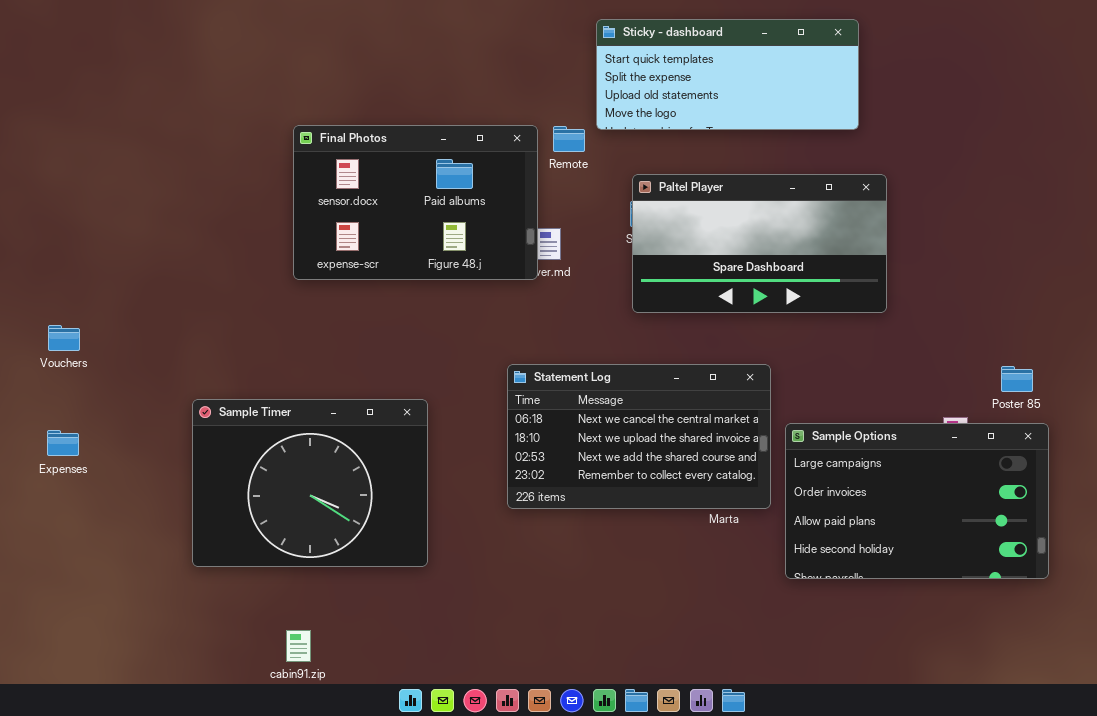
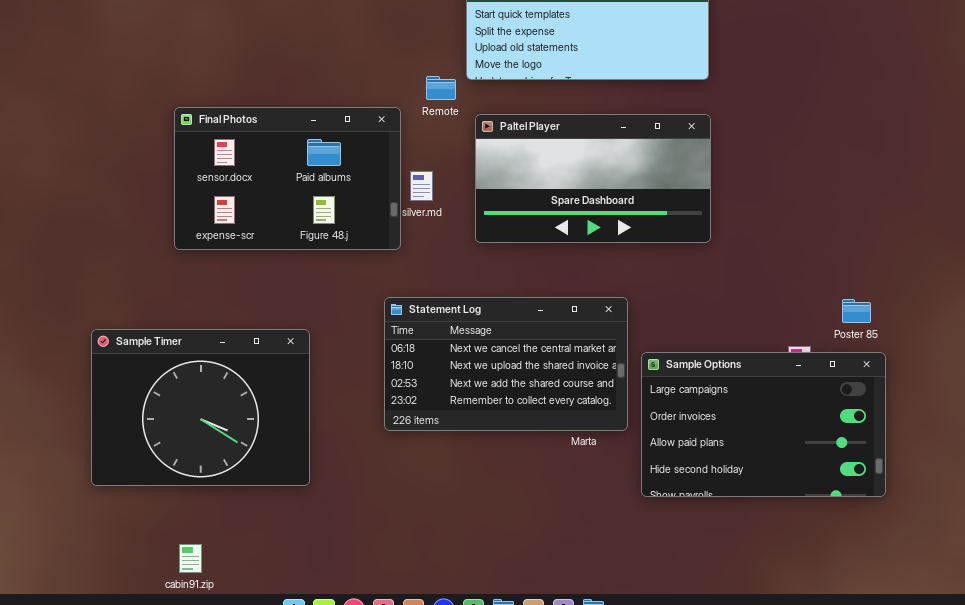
Final Photos: [293,125,538,280] -> [174,107,401,250], moved
Paltel Player: [632,174,887,313] -> [475,114,711,243], moved

